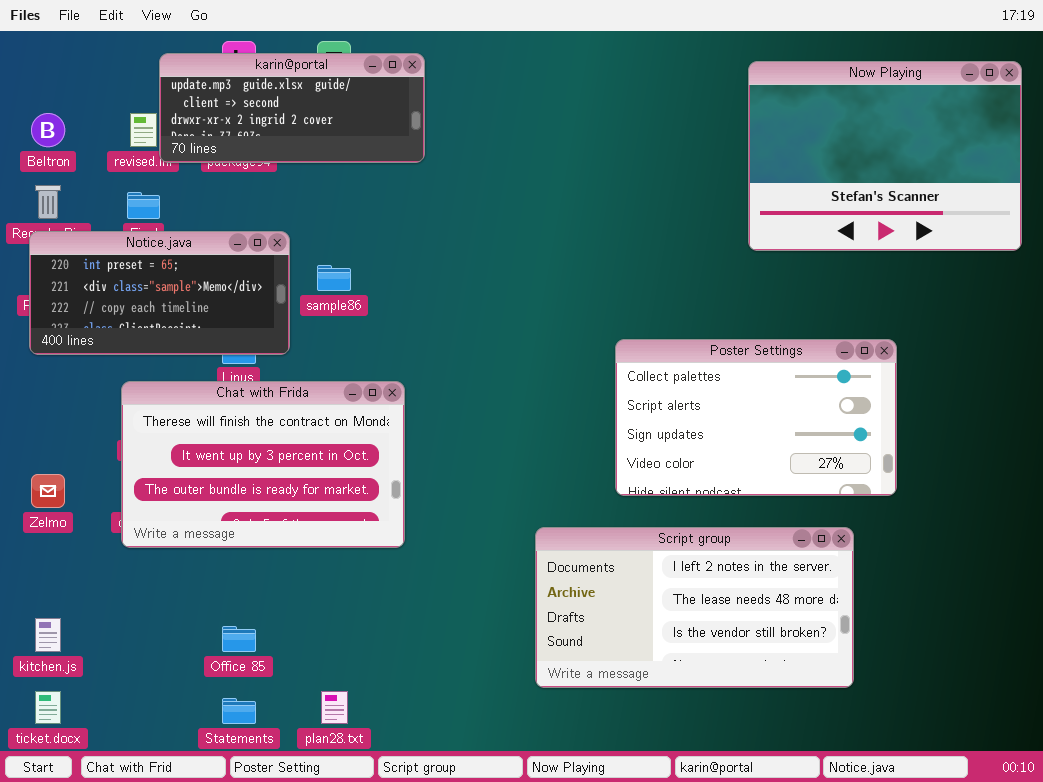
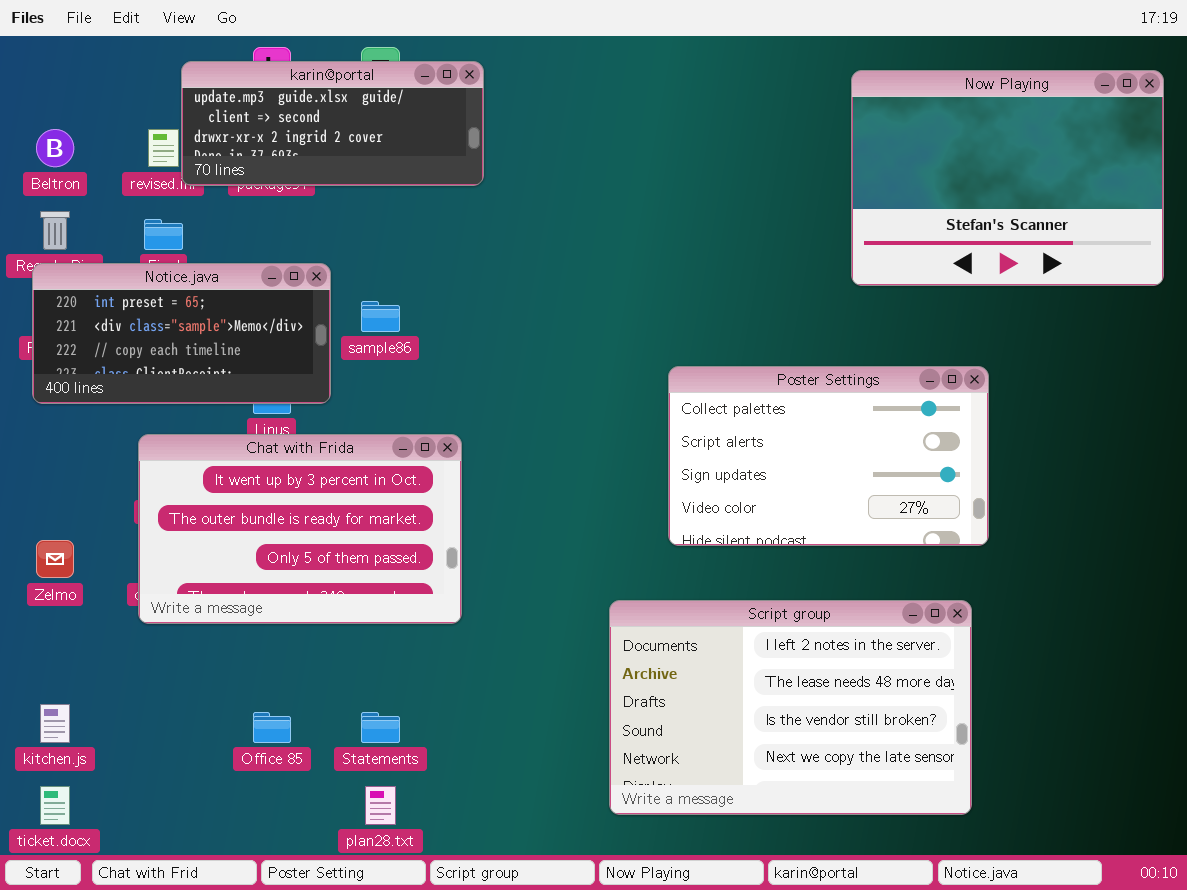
Poster Settings: [615,339,897,496] -> [668,366,989,546], moved
Chat with Frida: [121,381,405,548] -> [138,434,462,624], scrolled down 1 row
Script group: [535,527,854,688] -> [609,600,972,815], resized
Statements: [222,698,256,724] -> [361,712,400,743], moved

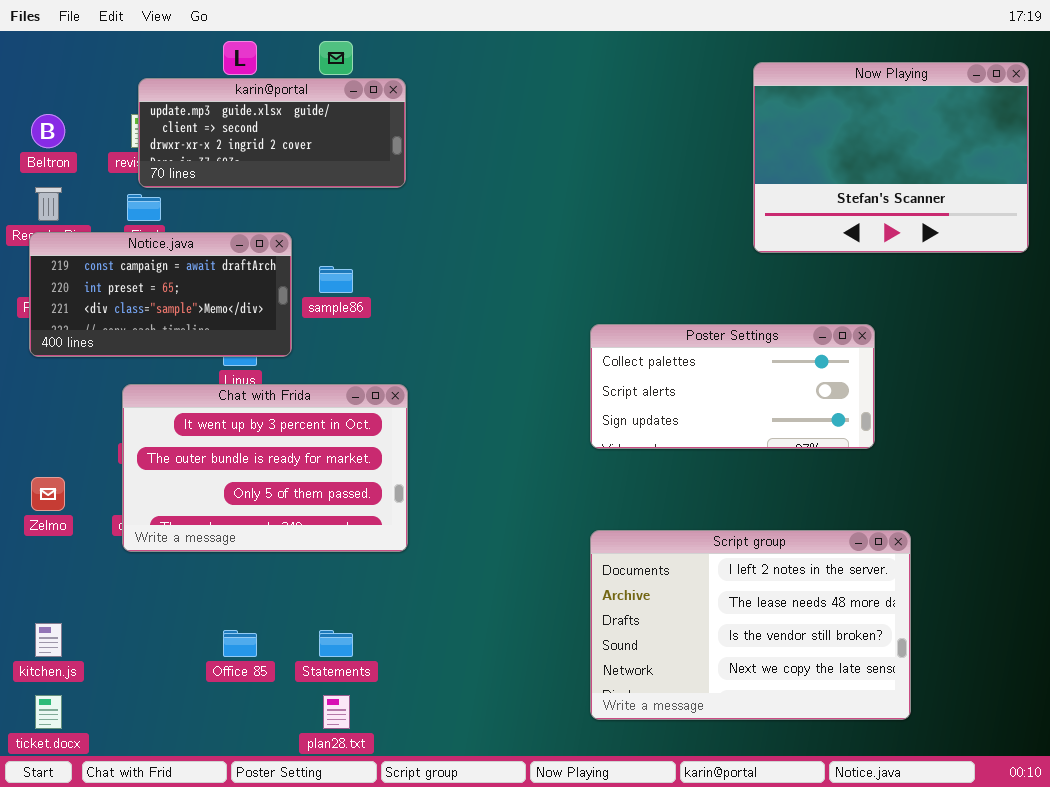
karin@portal: [181,61,484,186] -> [138,78,406,188], moved
Notice.java: [32,263,331,404] -> [29,232,292,357], scrolled up 1 row
Poster Settings: [668,366,989,546] -> [590,324,875,449], resized
Script group: [609,600,972,815] -> [590,530,911,720], moved

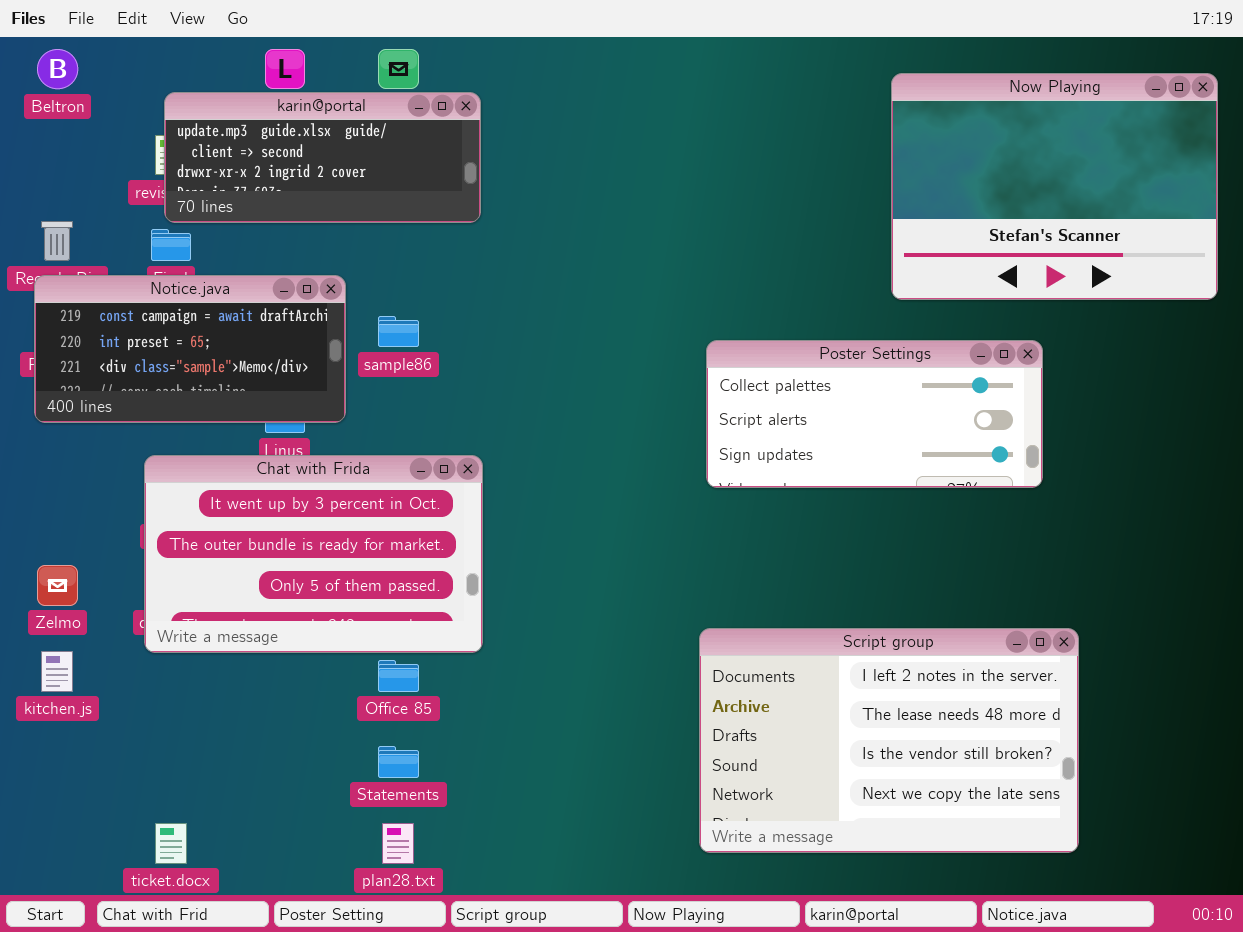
Beltron: [31,114,65,148] -> [37,49,78,89], moved
Poster Settings: [590,324,875,449] -> [706,340,1043,488], moved
kitchen.js: [35,623,62,657] -> [41,651,73,692], moved
Office 85: [223,630,257,657] -> [378,660,419,692], moved
ticket.docx: [35,695,62,729] -> [155,823,187,864], moved

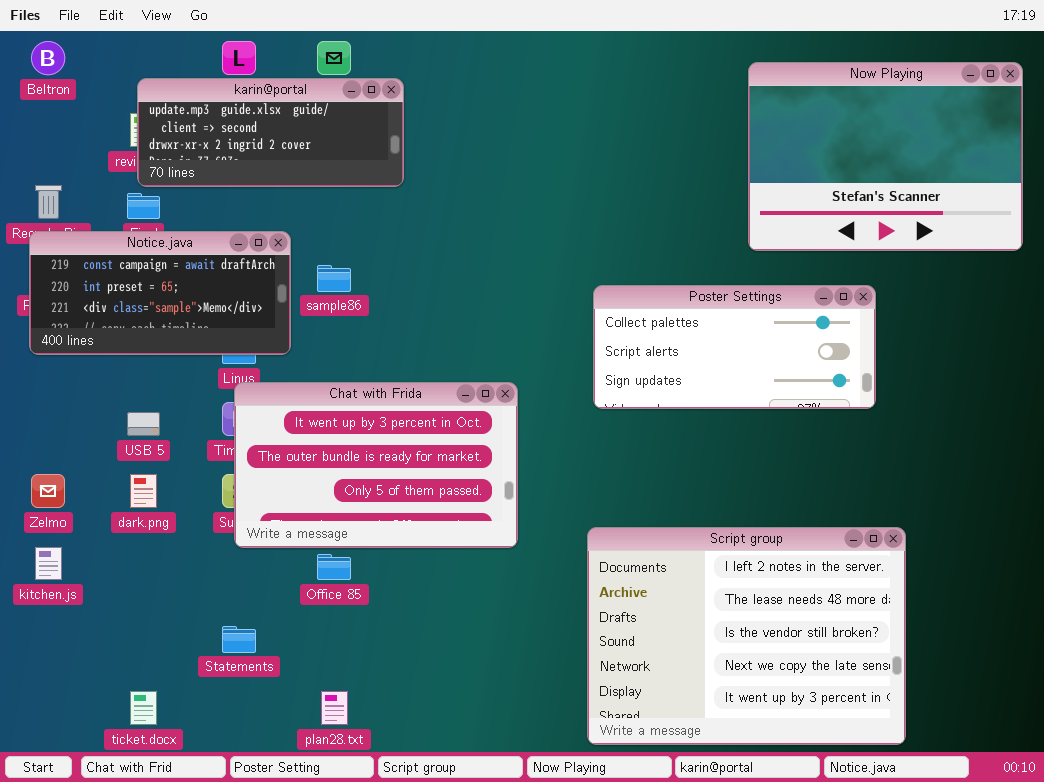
Chat with Frida: [144,455,483,653] -> [234,382,518,548], moved
Script group: [699,628,1079,853] -> [587,527,906,745], resized
Statements: [378,746,419,778] -> [222,626,256,653], moved

